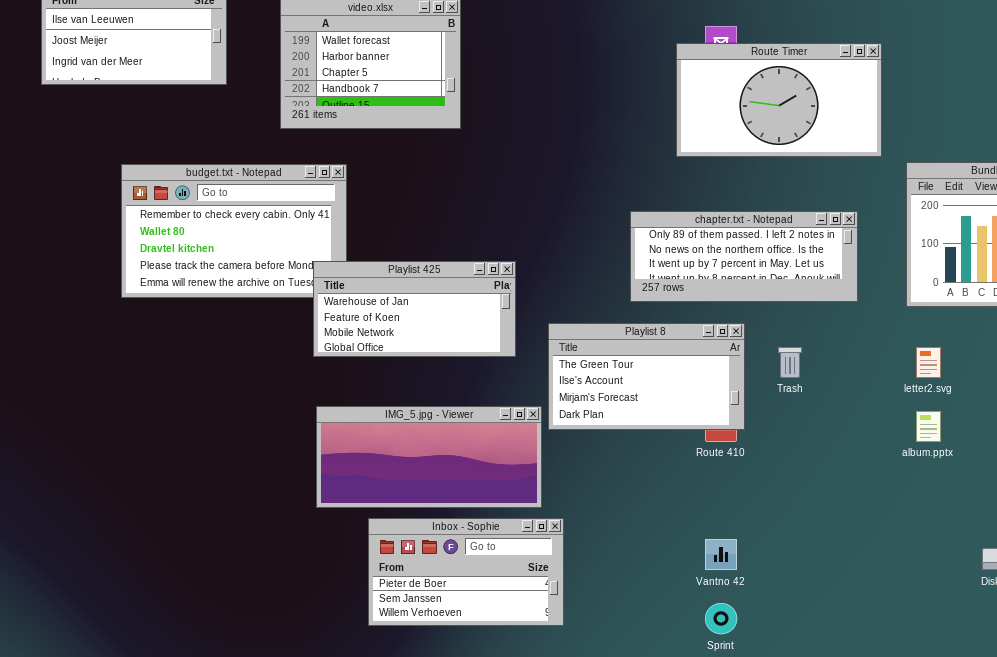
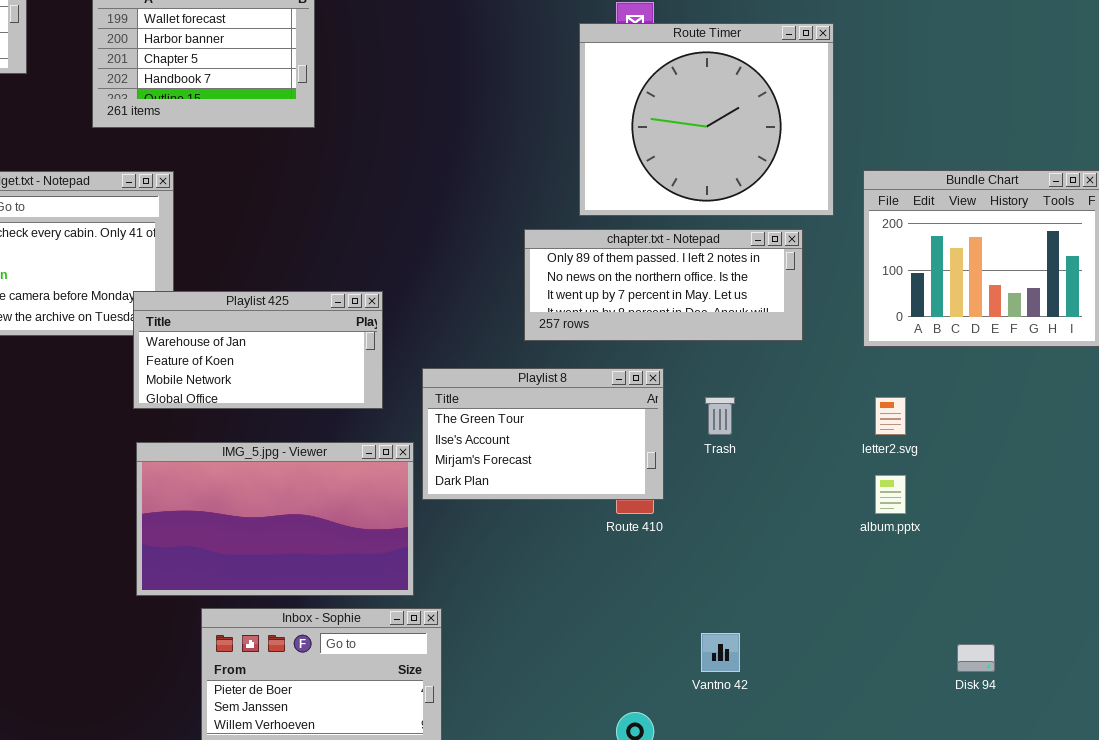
Route Timer: [676,43,882,157] -> [579,23,834,216], resized
IMG_5.jpg - Viewer: [316,406,542,508] -> [136,442,414,596], resized
Vantno 42: [705,539,737,570] -> [701,633,740,672], moved

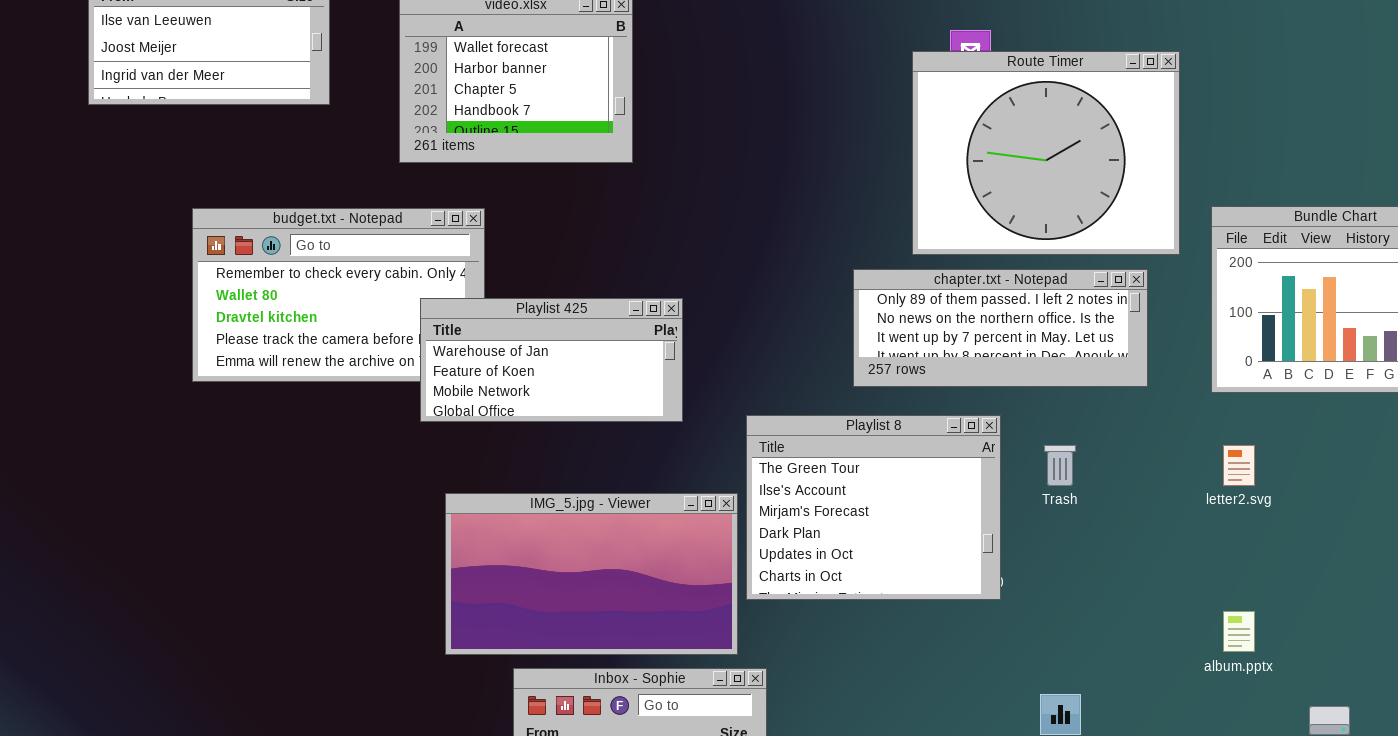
Playlist 425: [133,291,383,409] -> [420,298,683,422], moved
Playlist 8: [422,368,664,500] -> [746,415,1001,600], resized
album.pptx: [875,475,906,514] -> [1223,611,1255,652], moved

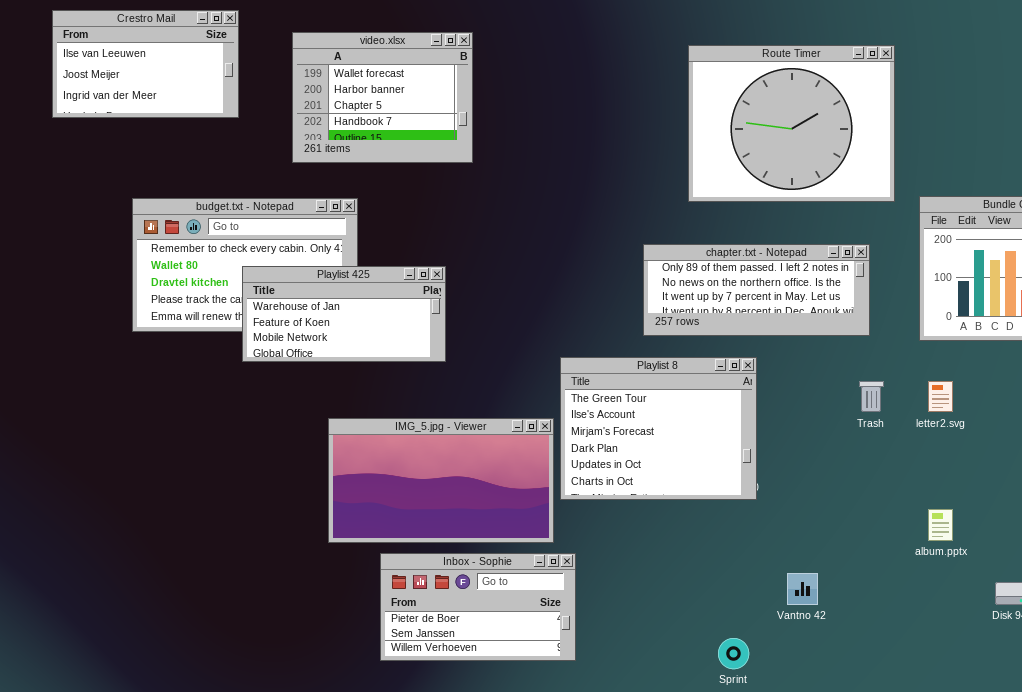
Route Timer: [912,51,1180,255] -> [688,45,895,202], moved
Playlist 425: [420,298,683,422] -> [242,266,446,362], moved
Trash: [1044,445,1076,486] -> [859,381,884,412], moved

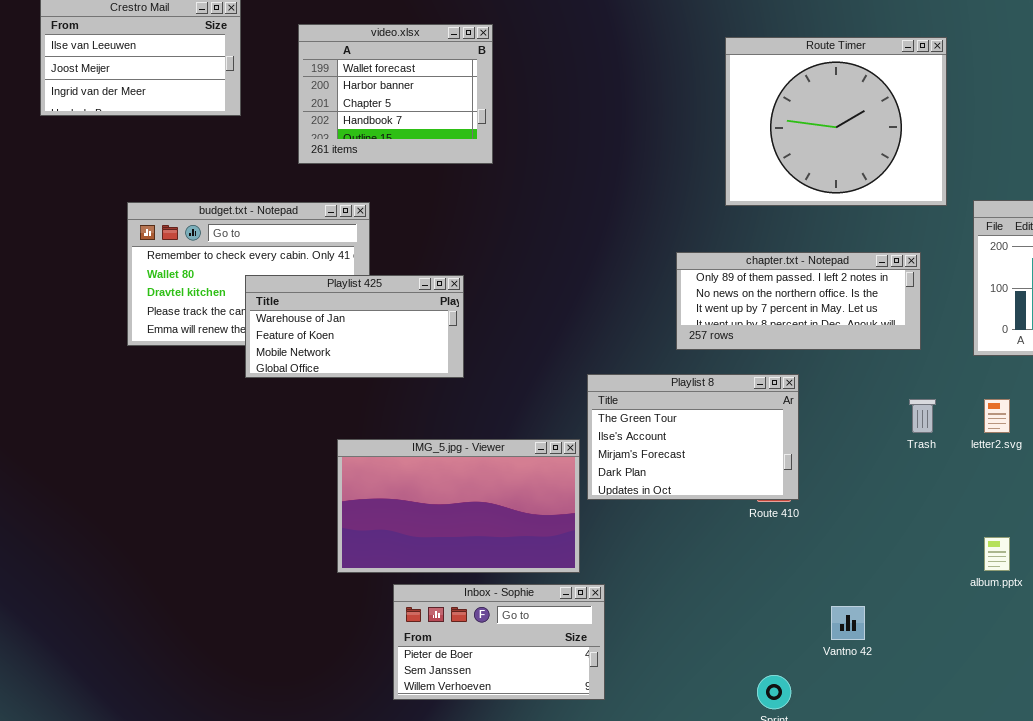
Playlist 8: [560,357,757,500] -> [587,374,799,500], resized

